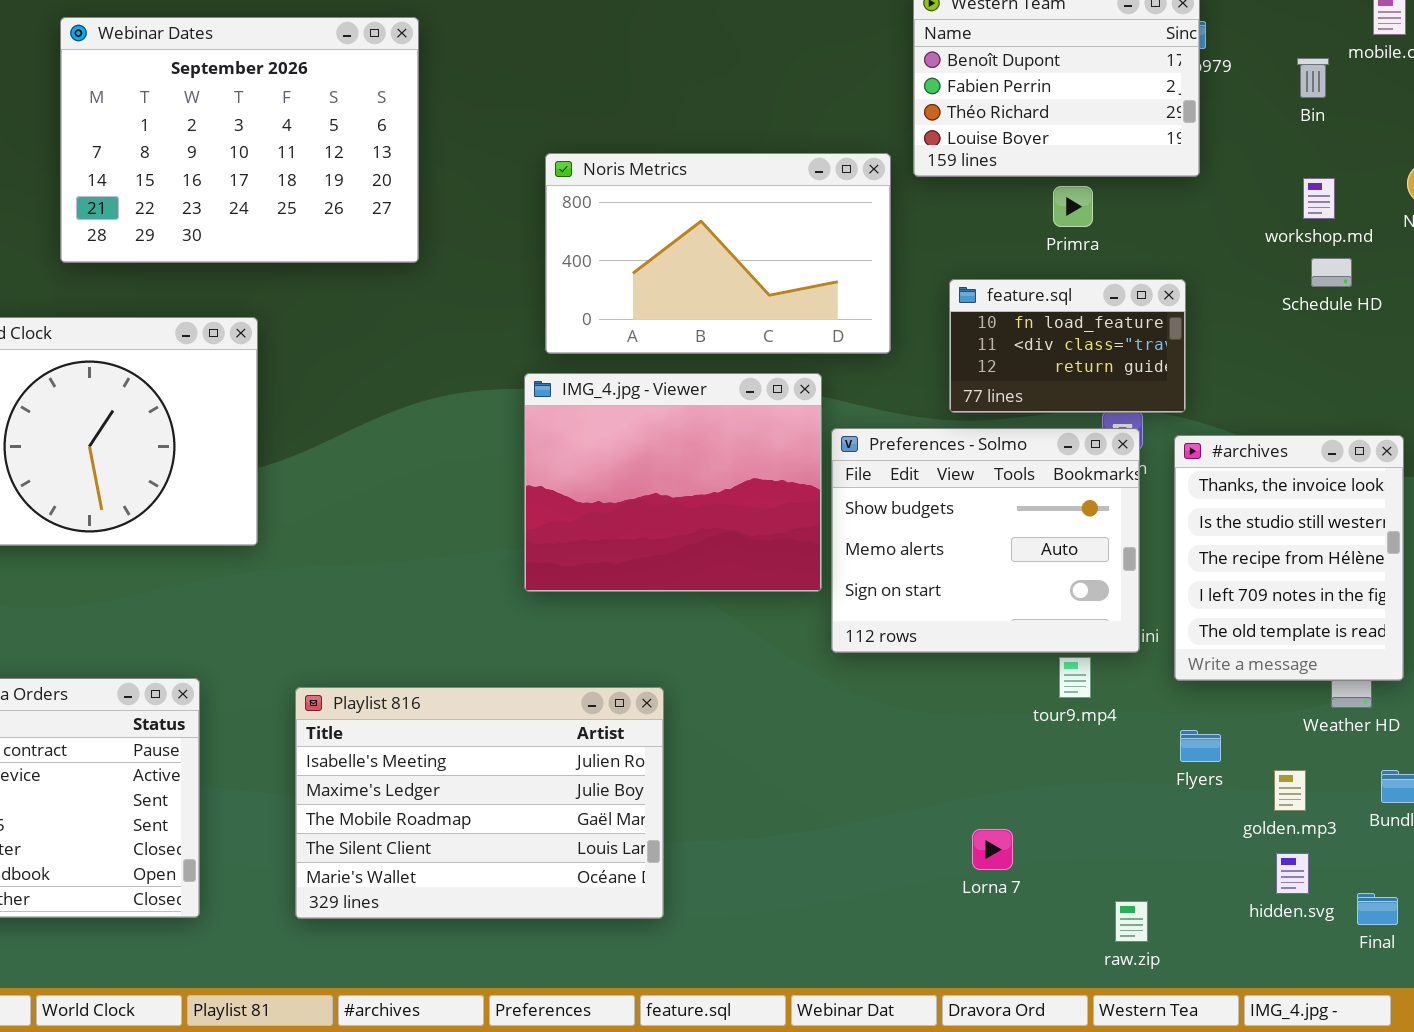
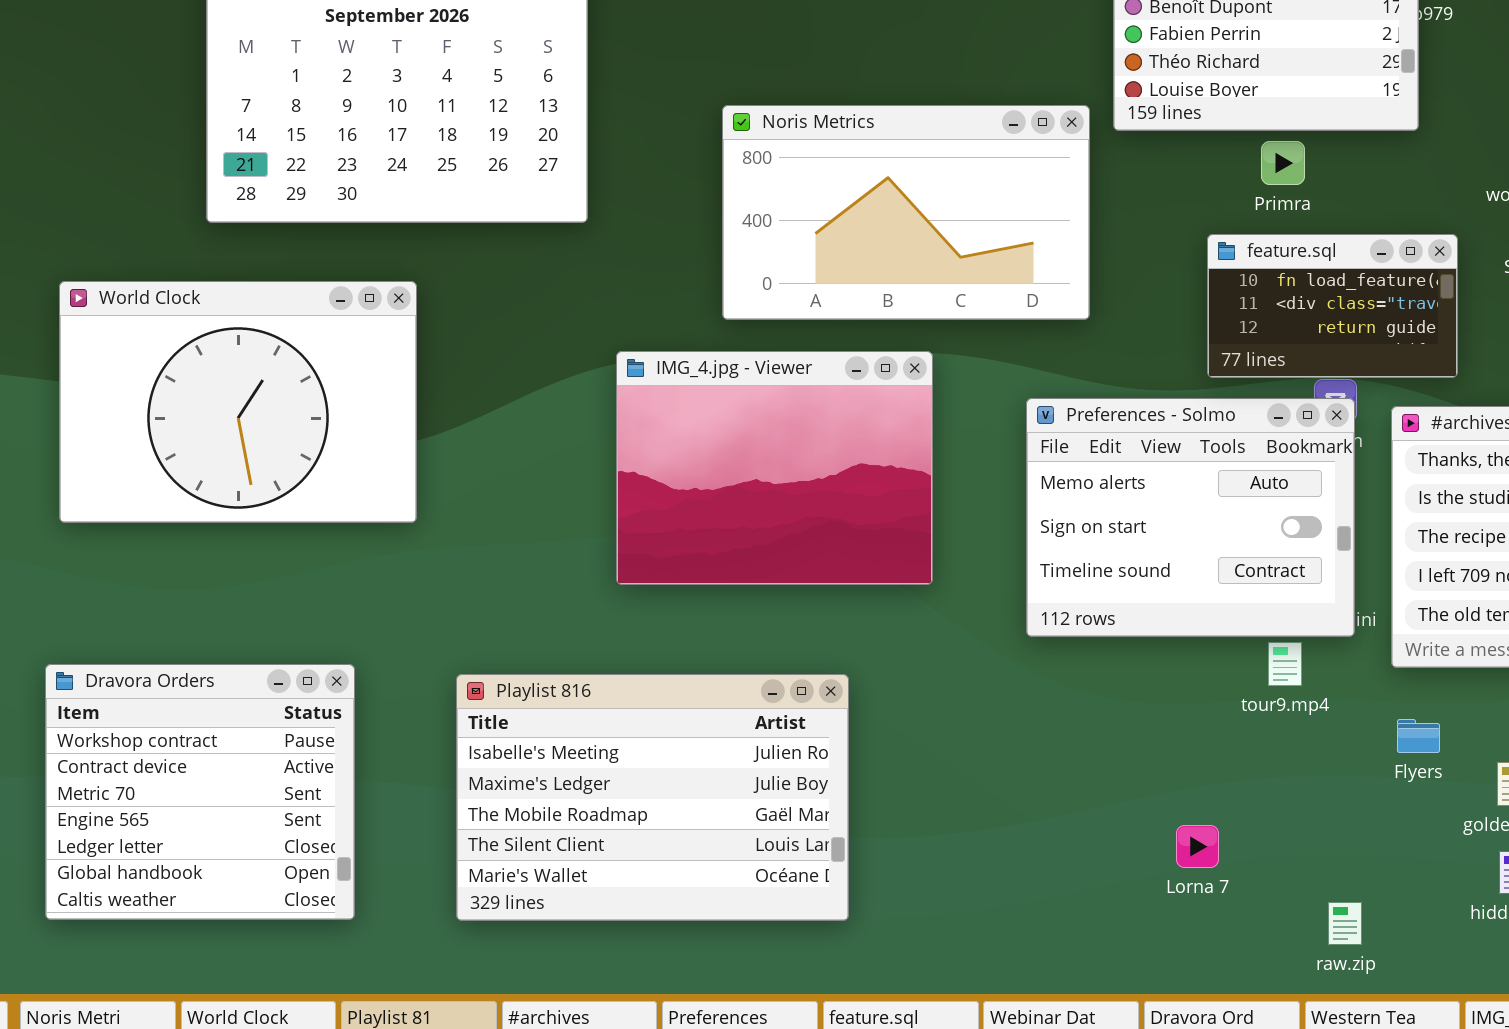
feature.sql: [949,279,1186,413] -> [1207,234,1458,378], moved
IMG_4.jpg - Viewer: [524,373,822,592] -> [616,351,933,585], moved
Preferences - Solmo: [831,428,1140,653] -> [1026,398,1355,637], scrolled down 1 row

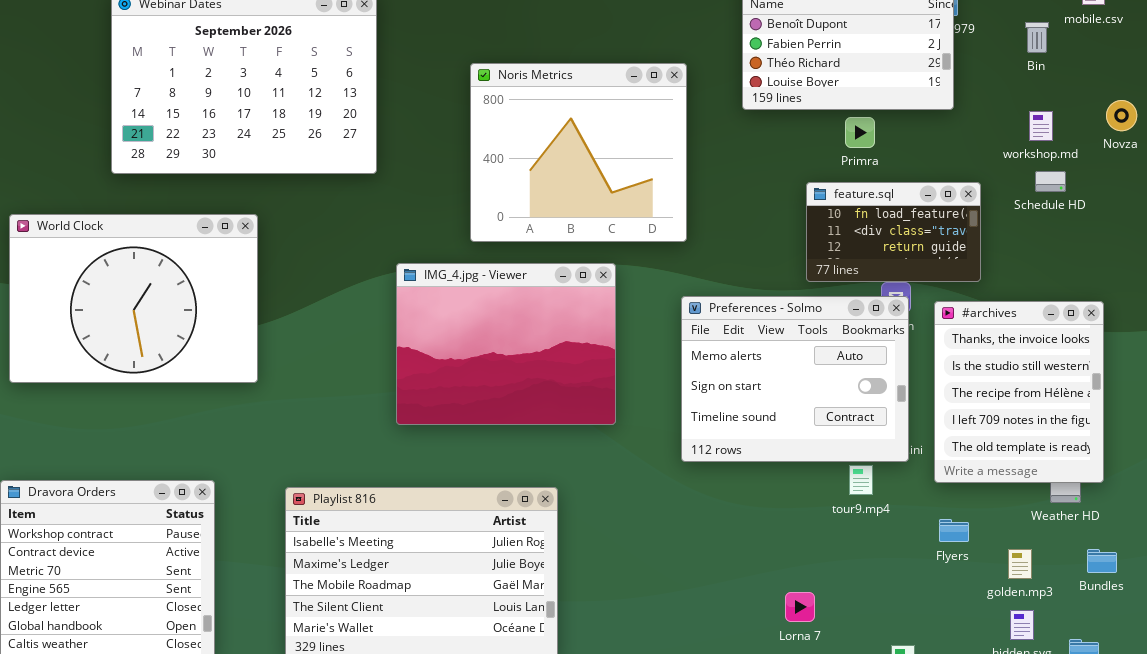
Noris Metrics: [722,105,1090,320] -> [470,63,687,242], resized

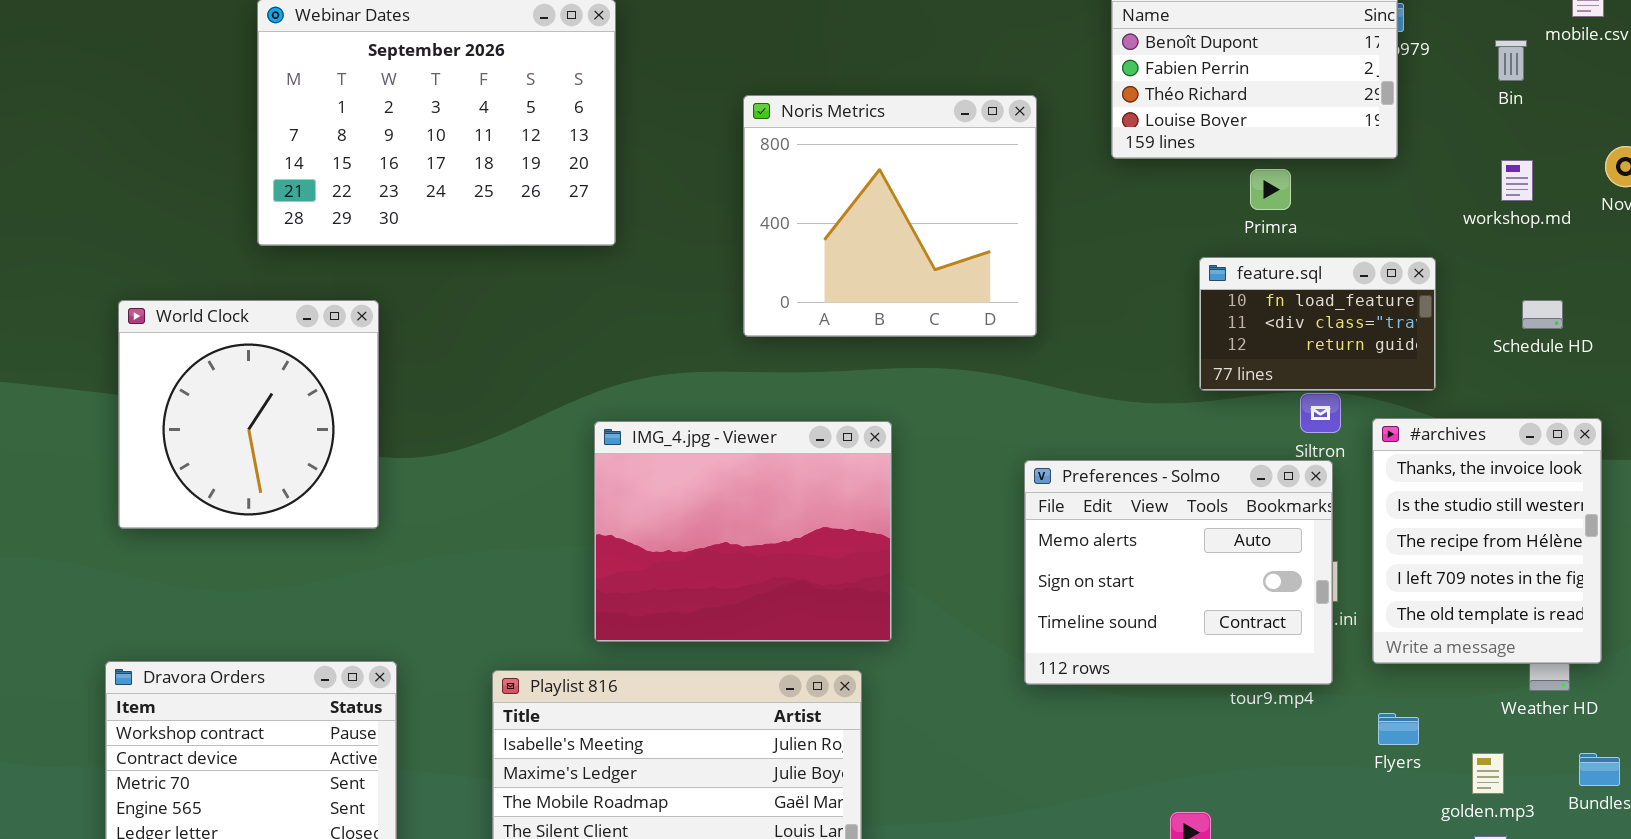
Schedule HD: [1035,171,1066,192] -> [1522,300,1563,329], moved
World Clock: [9,214,258,383] -> [118,300,379,529], resized
IMG_4.jpg - Viewer: [396,263,616,425] -> [594,421,892,642], moved
Preferences - Solmo: [681,296,909,462] -> [1024,460,1333,685], moved

